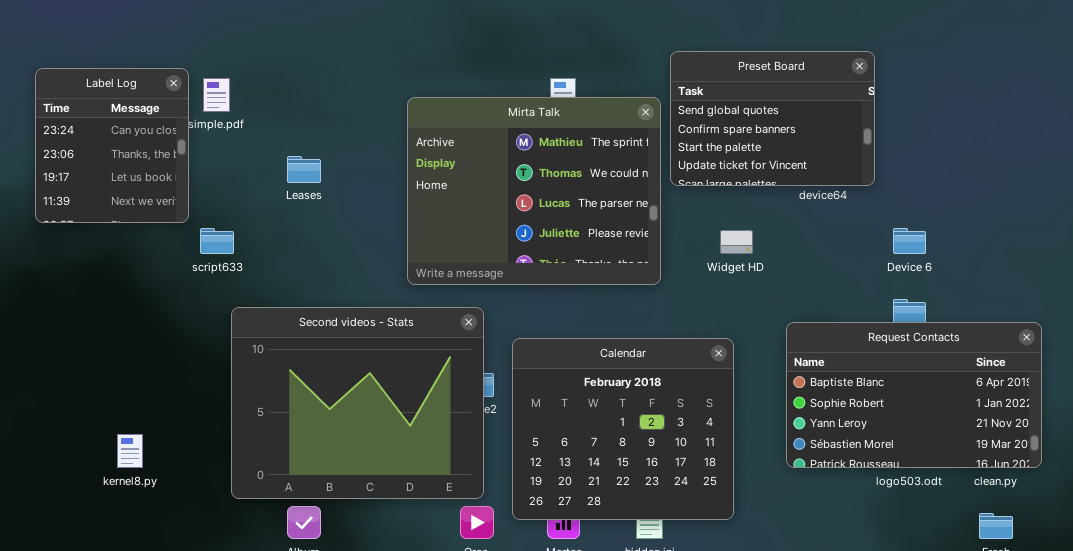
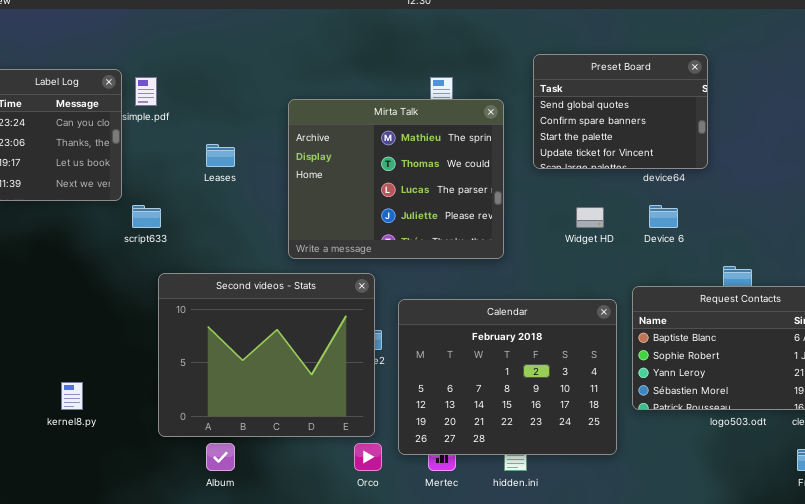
Mirta Talk: [407,97,661,285] -> [288,99,504,259], moved
Device 6: [893,228,926,254] -> [649,205,678,228], moved
Calendar: [512,338,734,520] -> [398,299,617,455], resized

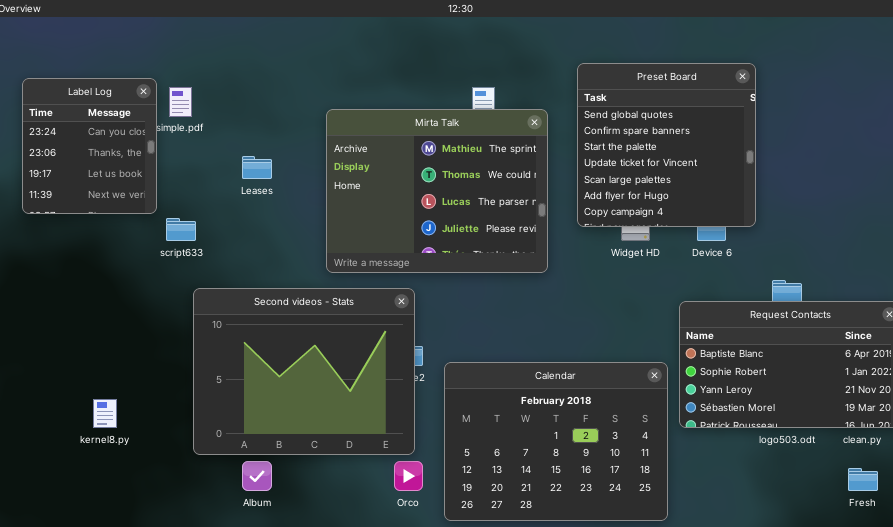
Preset Board: [533,54,708,169] -> [577,63,756,227], resized
Calendar: [398,299,617,455] -> [444,362,668,521], moved

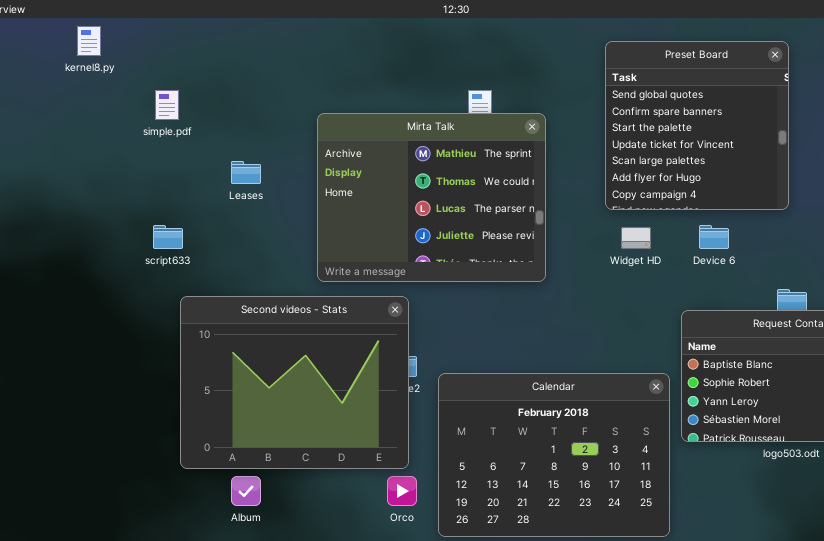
Preset Board: [577,63,756,227] -> [605,41,789,210], moved
Label Log: [22,78,157,214] -> none, closed
kernel8.py: [93,399,117,428] -> [77,26,101,56], moved

